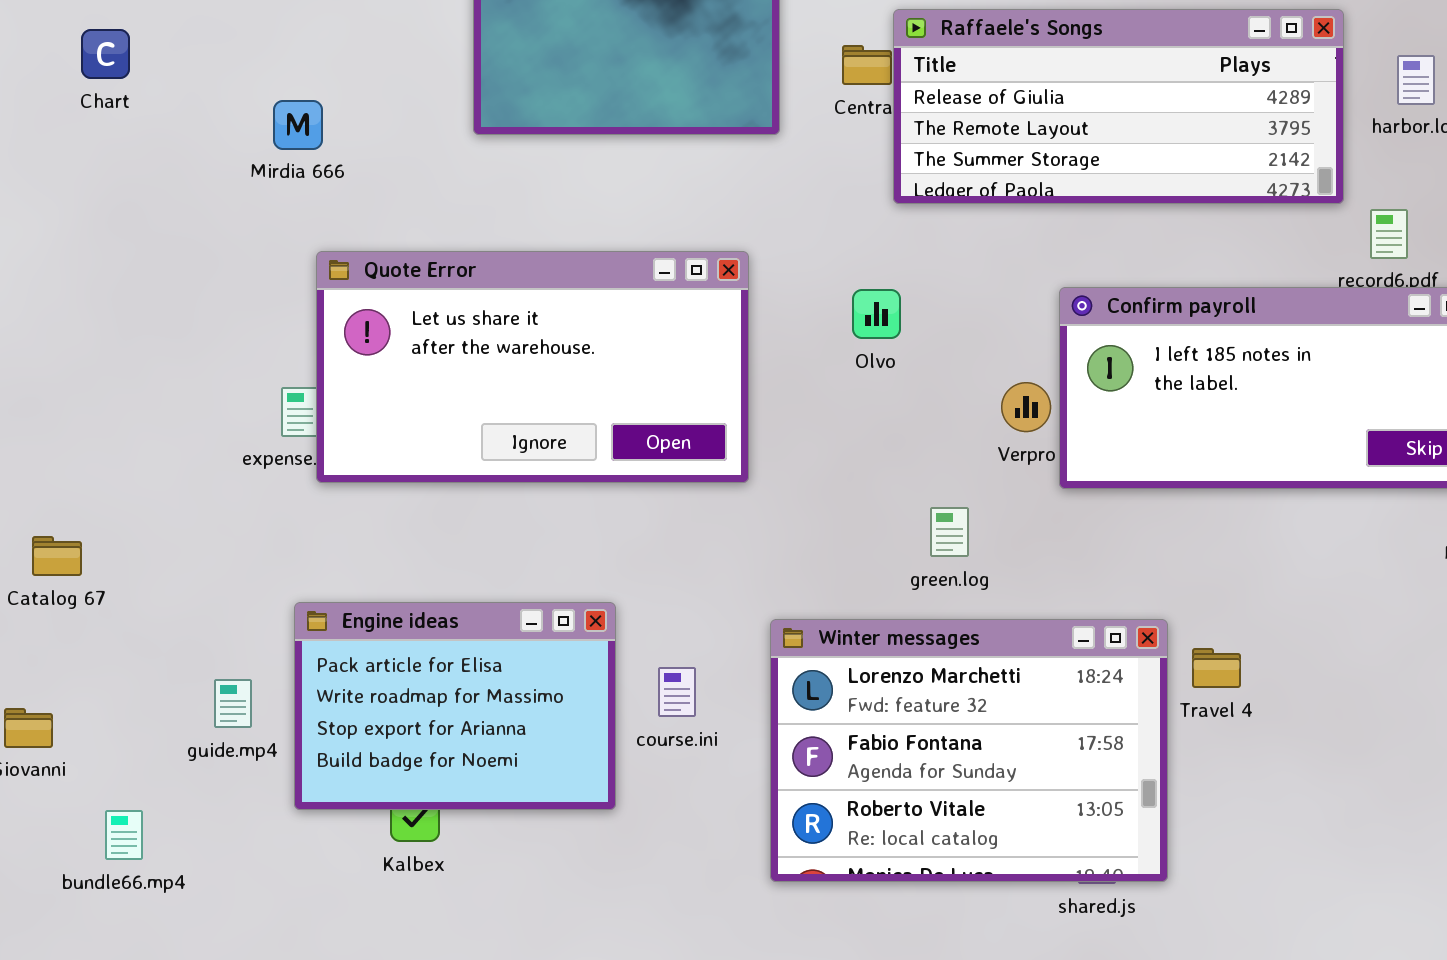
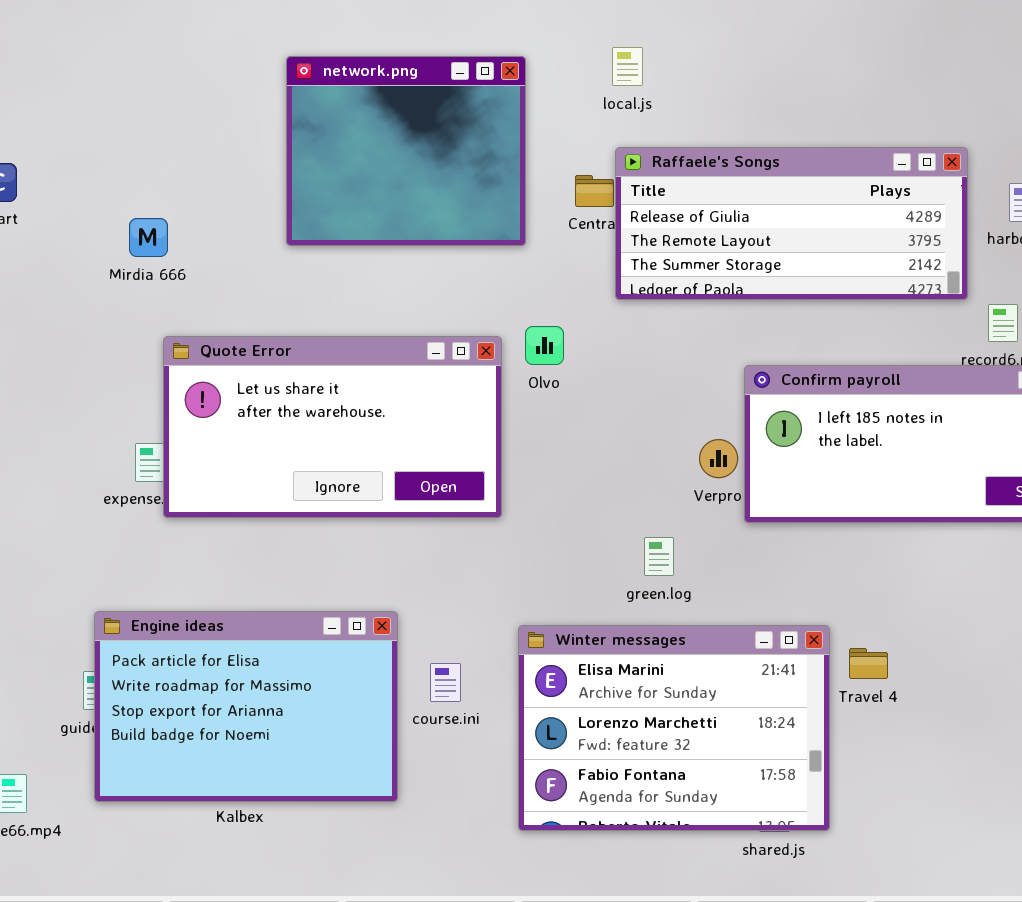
Olvo: [852,289,901,339] -> [525,326,564,365], moved
Engine ideas: [294,602,616,810] -> [94,611,398,802], resized
Winter messages: [770,619,1168,882] -> [518,625,830,831], scrolled up 1 row

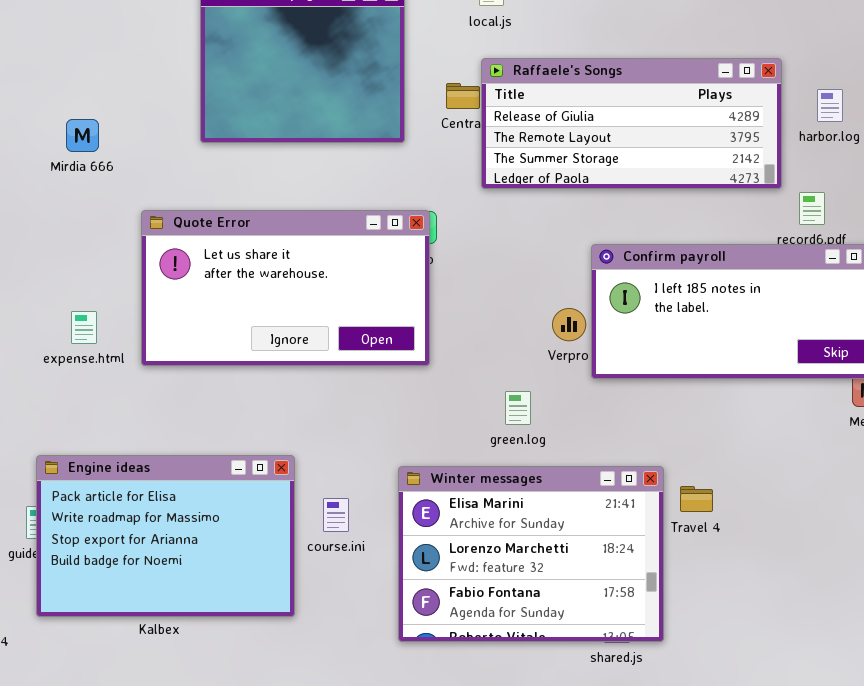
Quote Error: [163,336,502,518] -> [141,210,430,366], moved

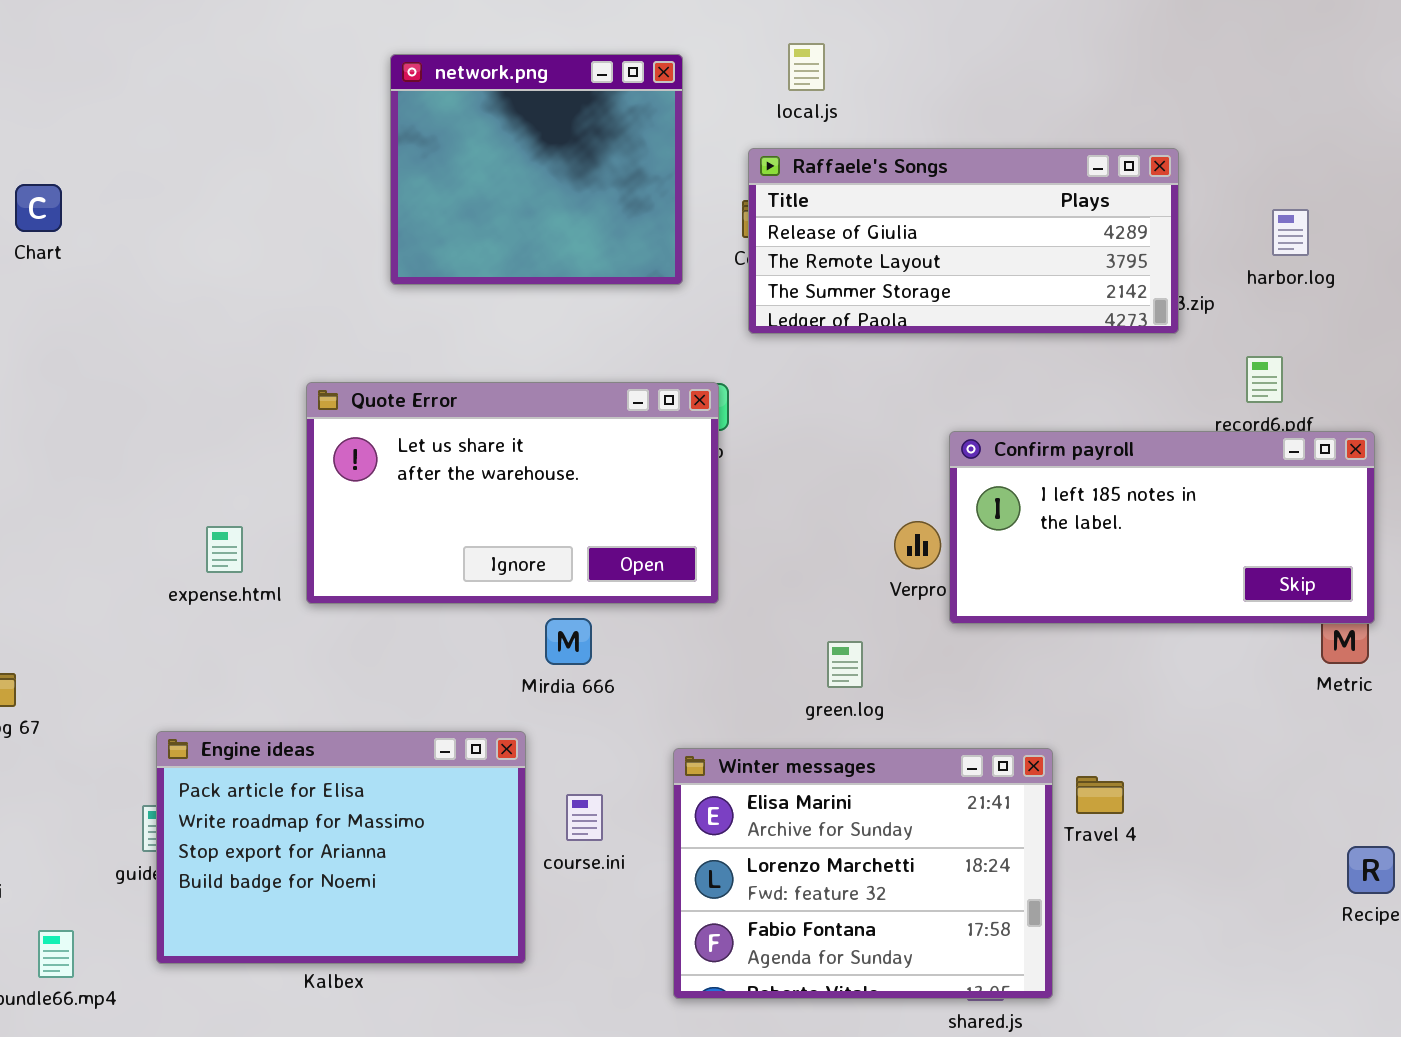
Raffaele's Songs: [481,58,782,189] -> [748,148,1179,334], moved
Mirdia 666: [66,119,99,152] -> [545,618,592,665], moved

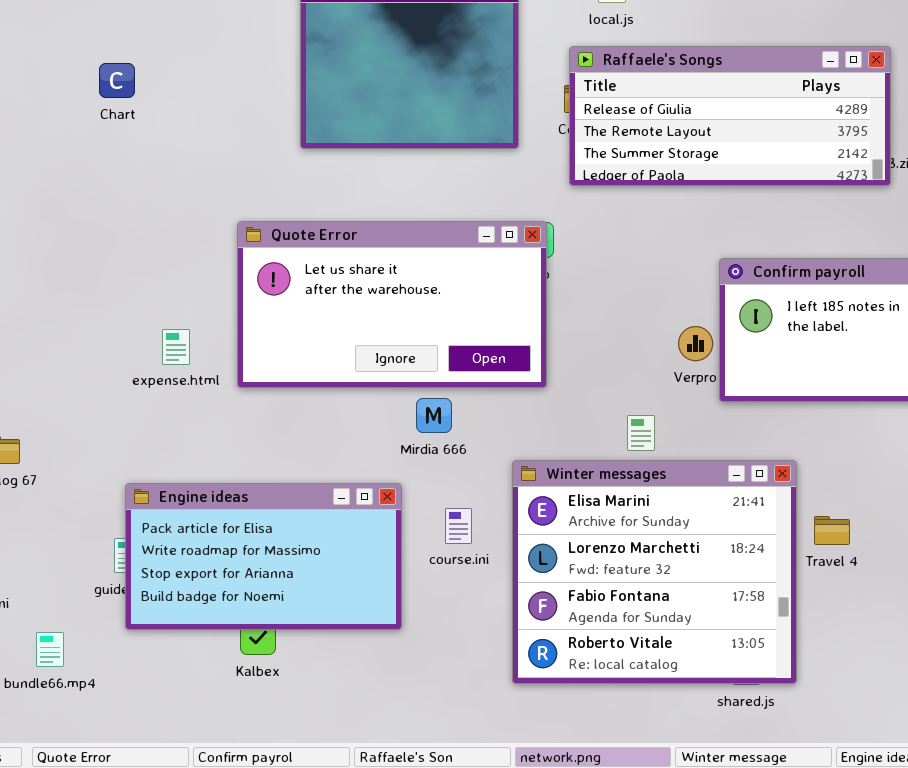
Chart: [15,184,62,232] -> [99,63,135,98], moved
Engine ideas: [156,731,526,964] -> [125,483,402,630], resized
Winter messages: [673,748,1053,999] -> [512,460,797,684], resized
course.ini: [566,794,603,841] -> [445,508,472,544], moved

